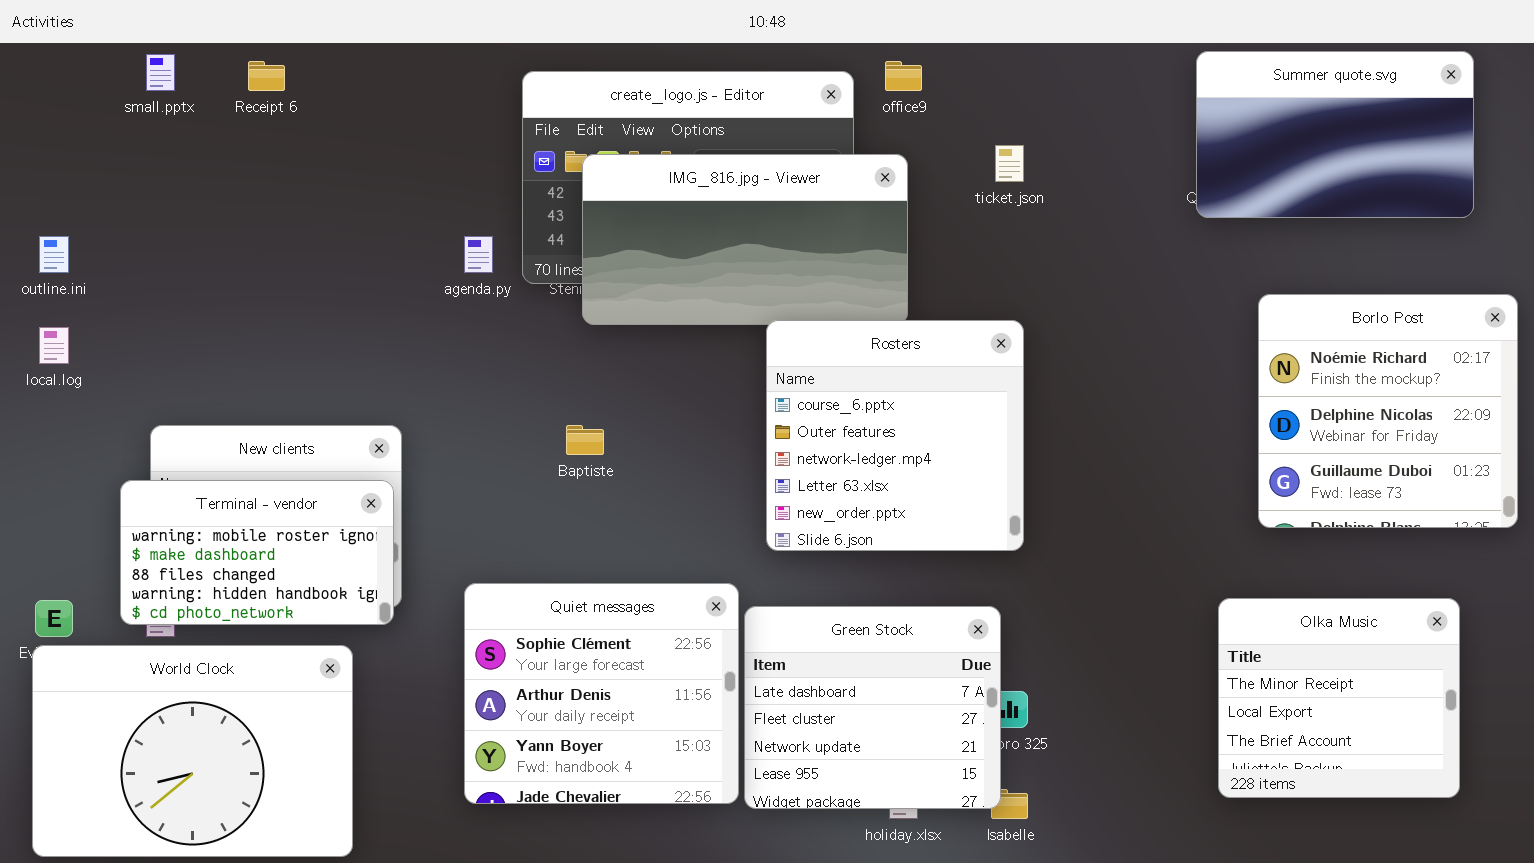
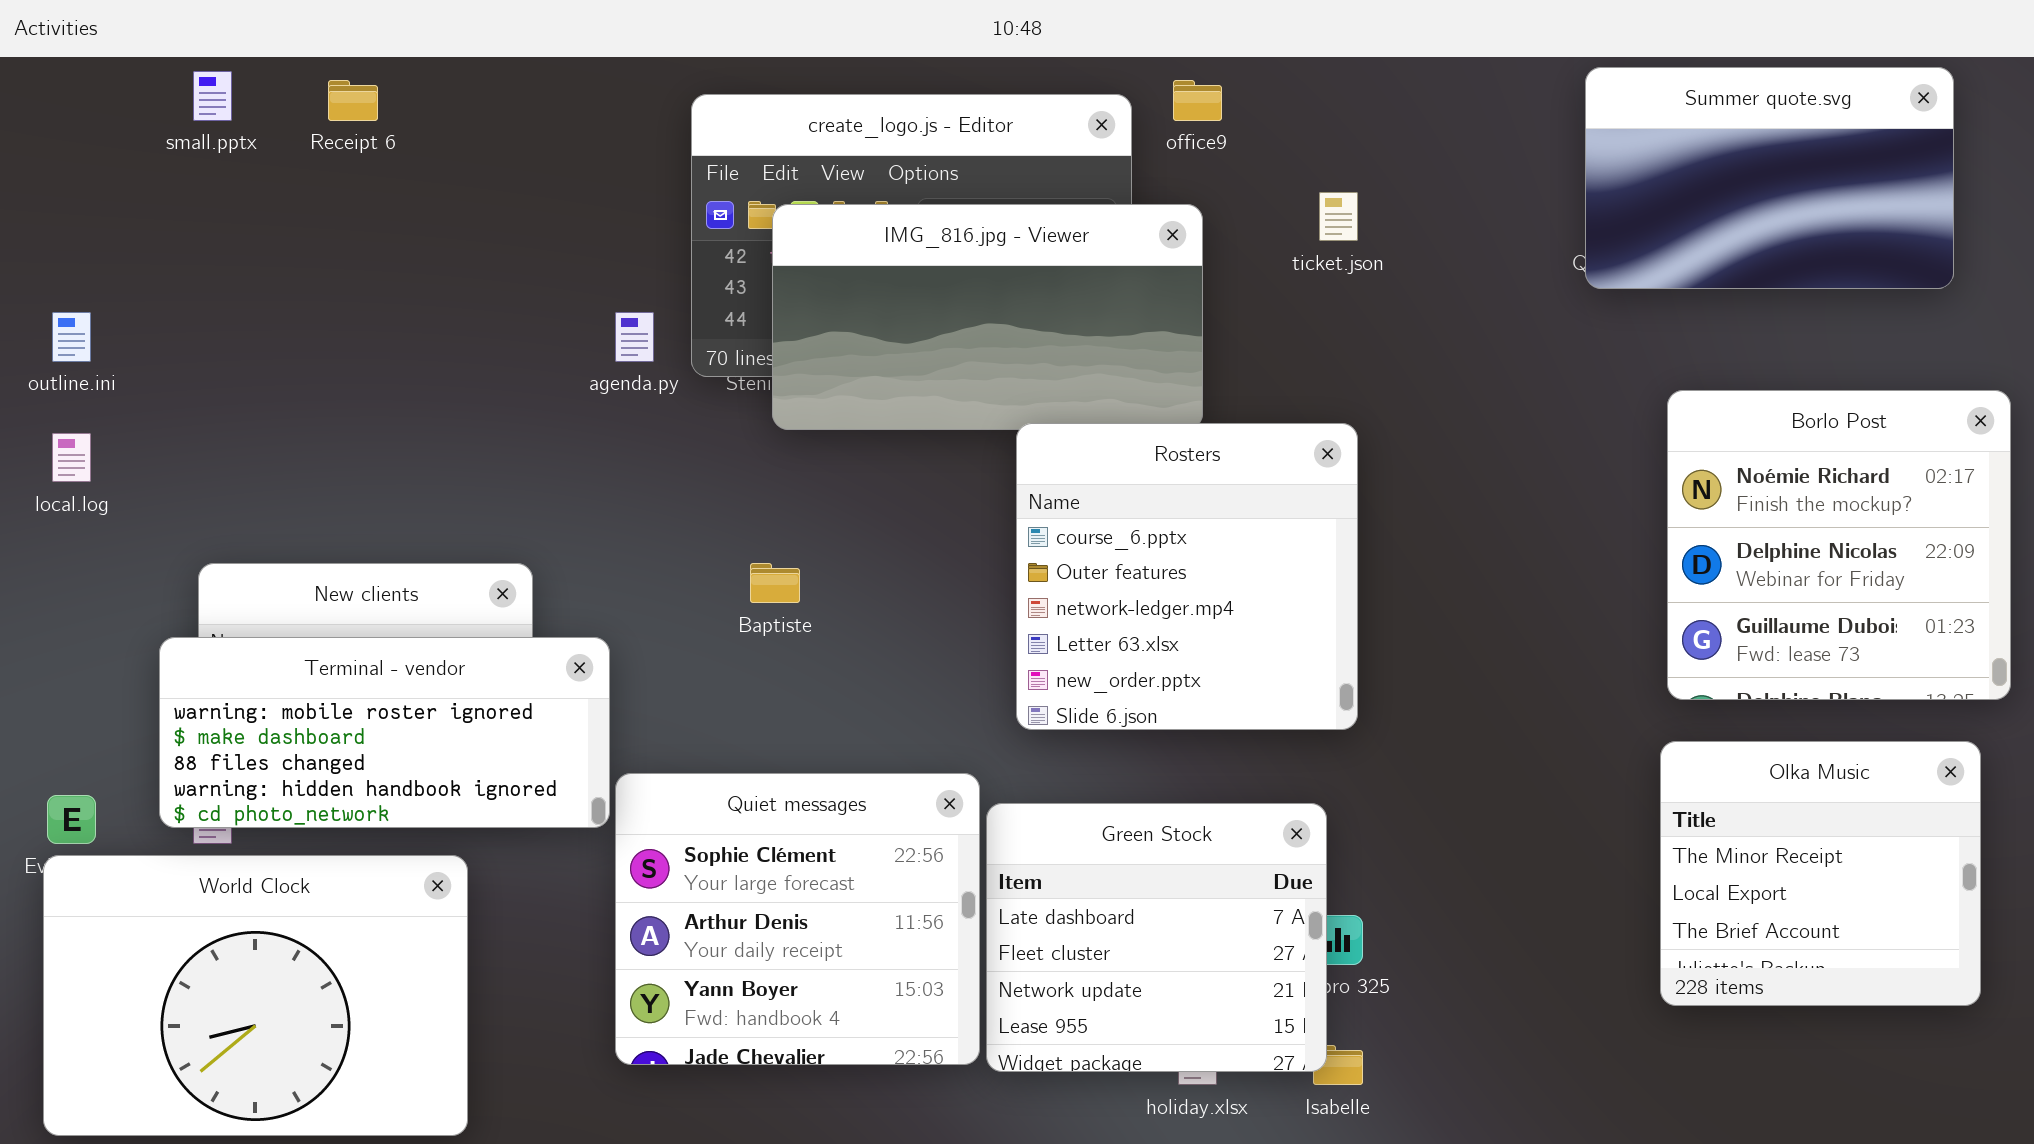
Terminal - vendor: [120,480,394,625] -> [159,637,610,828], resized
Olka Music: [1218,598,1460,798] -> [1660,741,1981,1006], moved

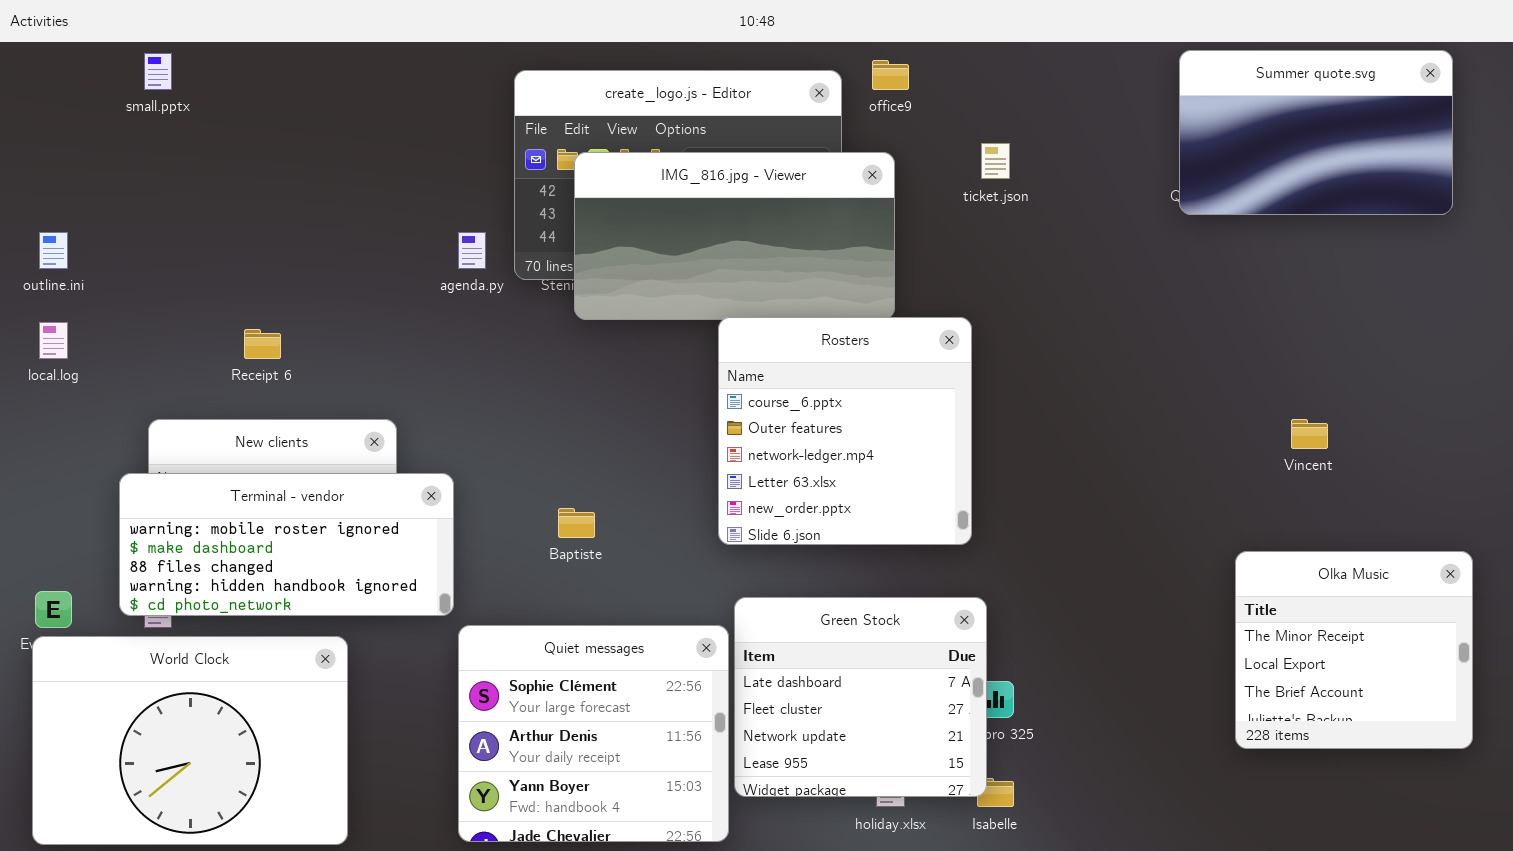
Receipt 6: [328,80,378,121] -> [244,329,281,359], moved
Borlo Post: [1667,390,2011,700] -> none, closed
Rosters: [1016,423,1358,730] -> [718,317,972,545], moved
Baptiste: [750,563,800,603] -> [558,508,595,538], moved
Quiet messages: [615,773,980,1065] -> [458,625,729,842], moved

